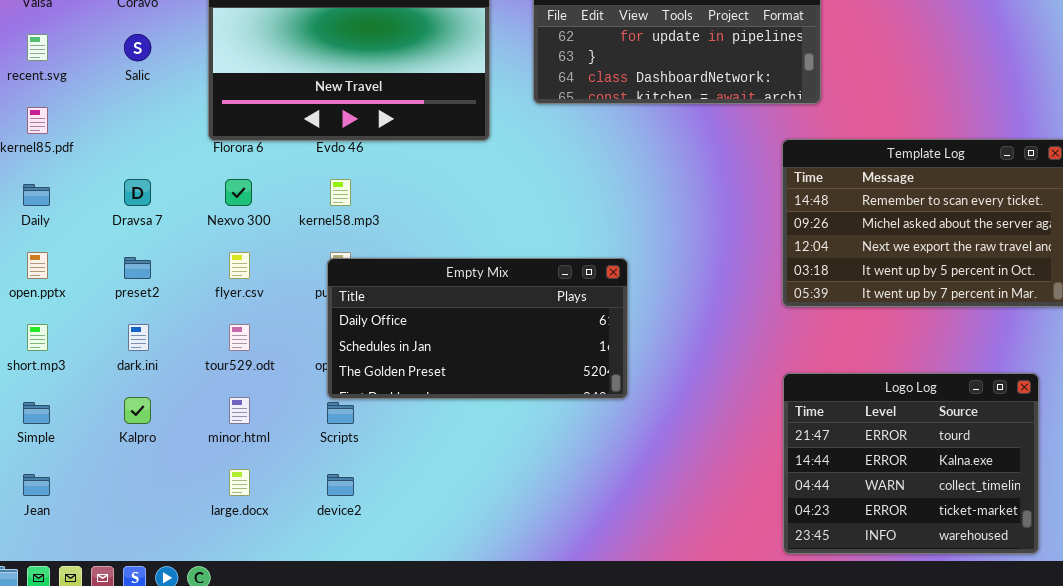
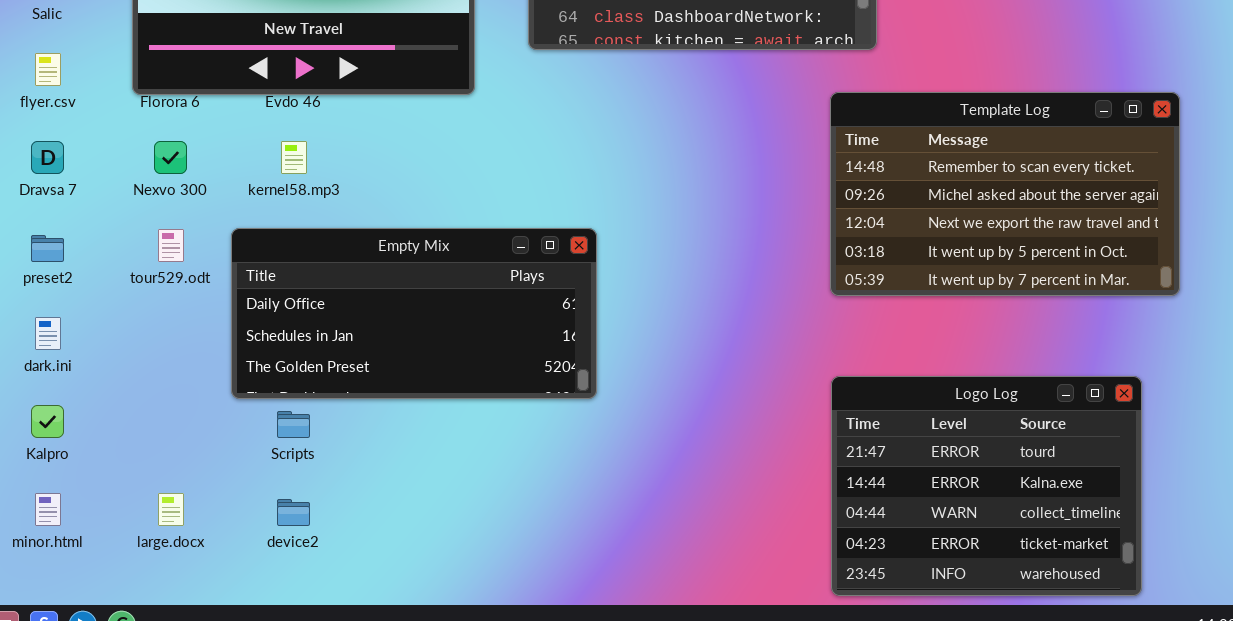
flyer.csv: [229,252,250,279] -> [35,53,61,86], moved
Empty Mix: [327,258,628,399] -> [231,228,597,399], moved
tour529.odt: [229,324,250,351] -> [158,229,184,262], moved
minor.html: [229,397,250,424] -> [35,493,61,526], moved

